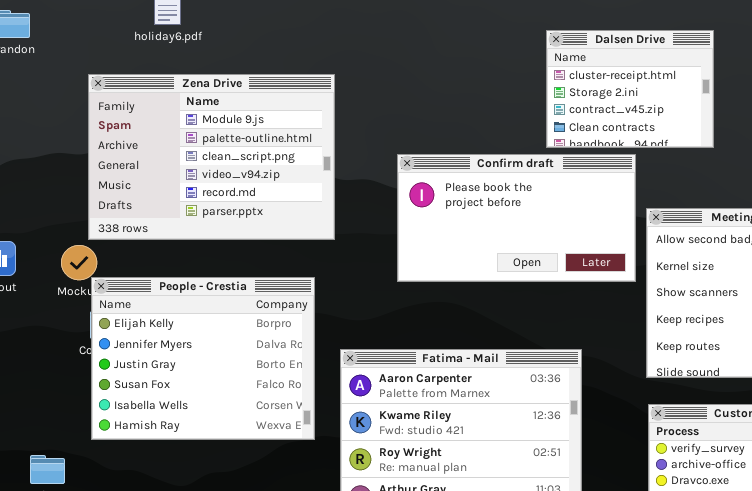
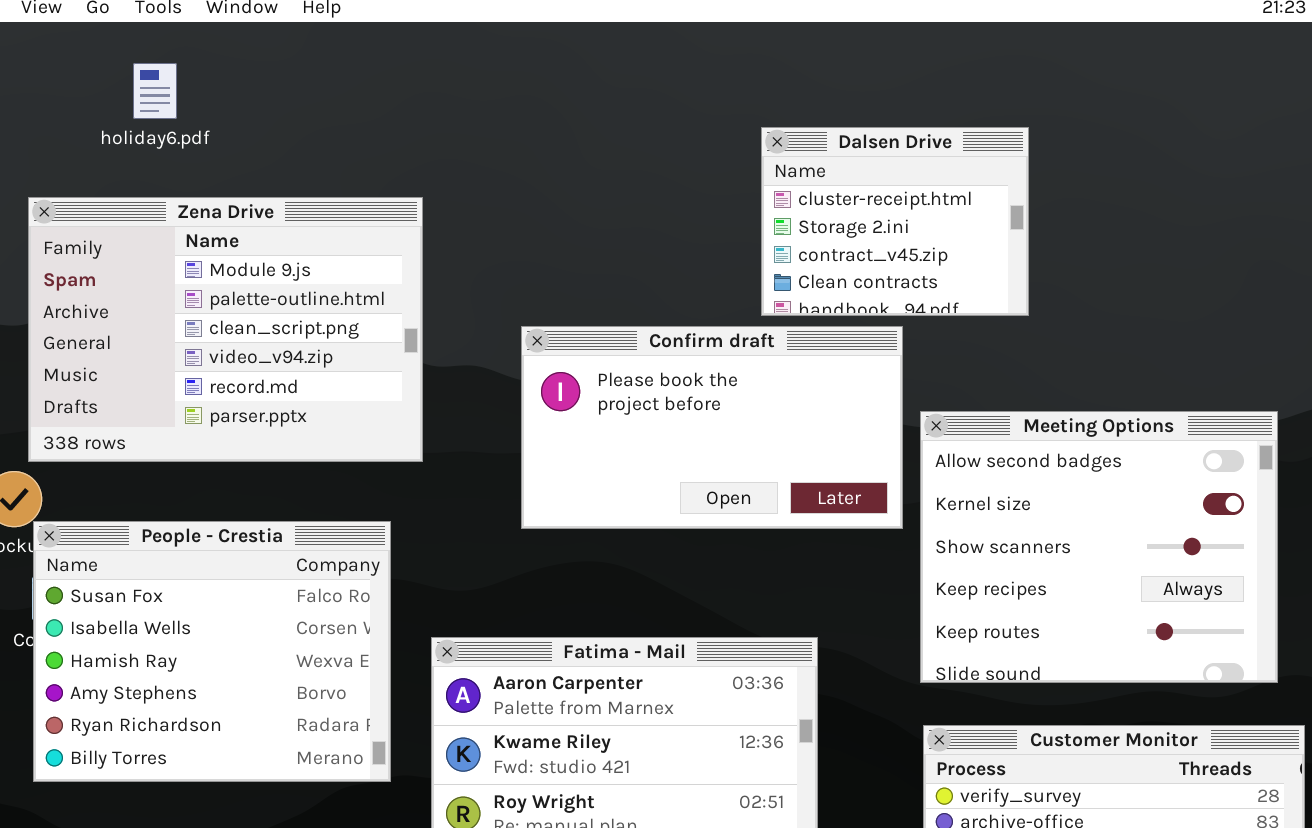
People - Crestia: [91,277,315,440] -> [33,521,391,782], scrolled down 3 rows

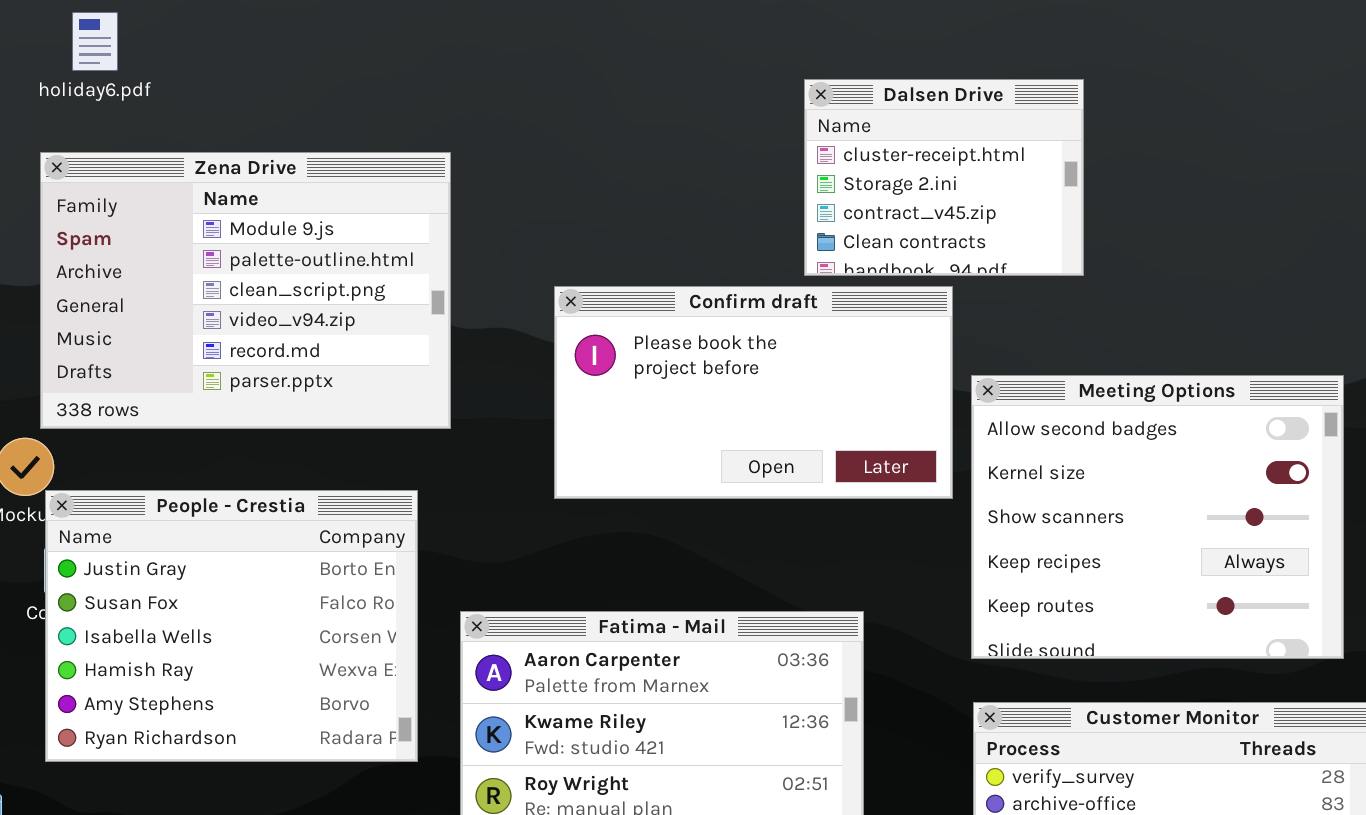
holiday6.pdf: [133,63,177,119] -> [72,12,118,71], moved
People - Crestia: [33,521,391,782] -> [45,490,418,762], scrolled up 1 row

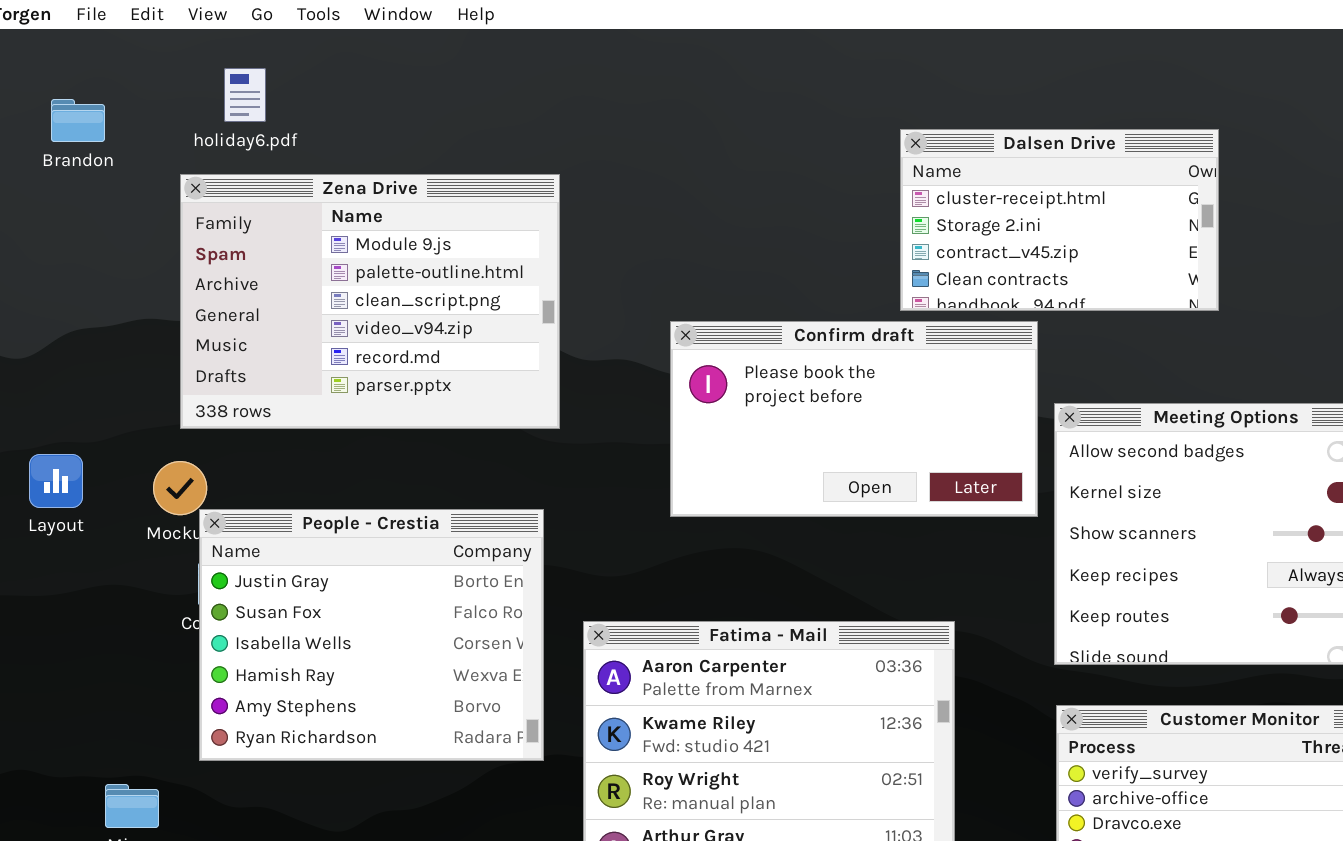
Dalsen Drive: [804,79,1084,276] -> [900,129,1219,311], resized
Zena Drive: [40,152,451,429] -> [180,174,560,429], moved

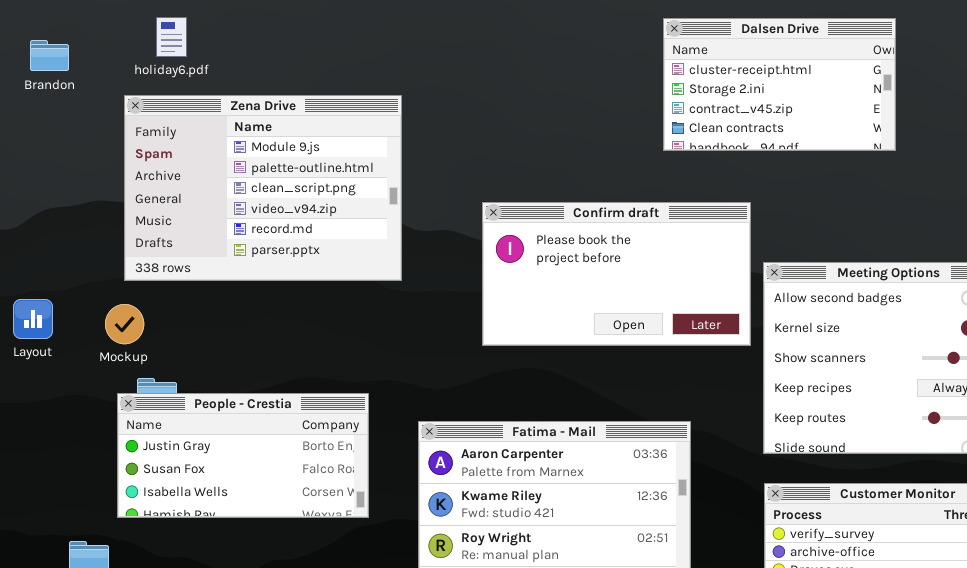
Dalsen Drive: [900,129,1219,311] -> [663,18,896,151], moved
People - Crestia: [199,509,544,761] -> [117,393,369,518], moved, resized

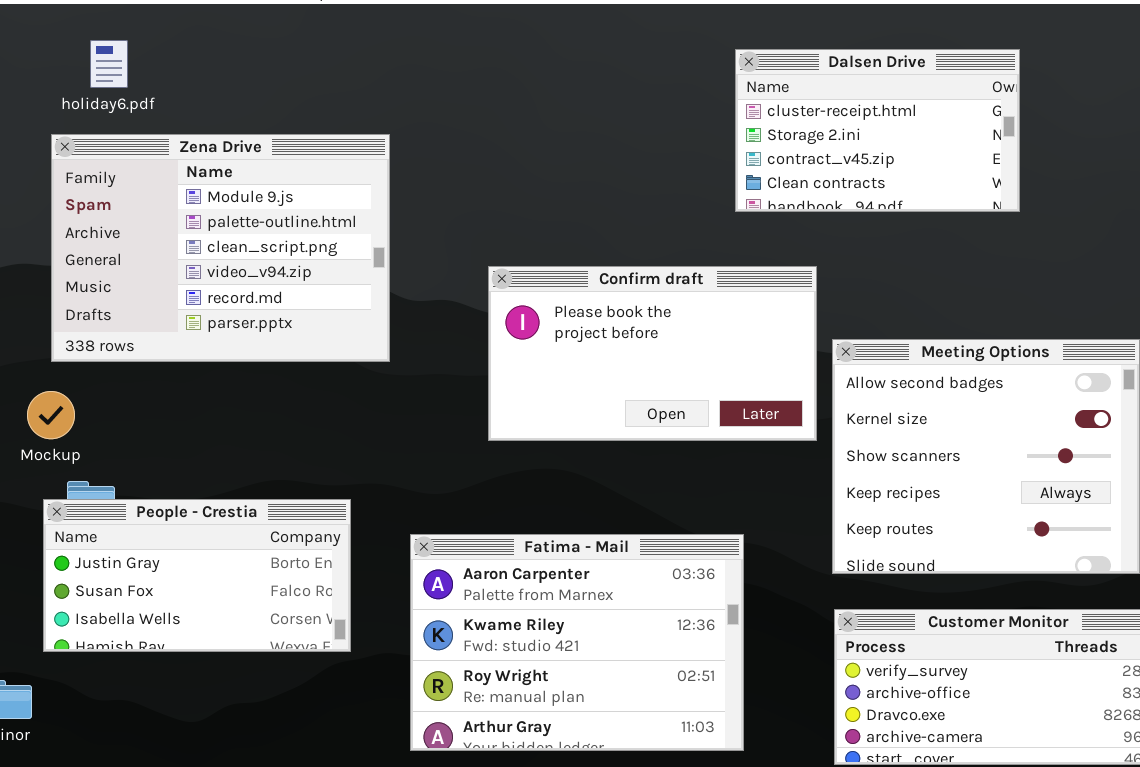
Dalsen Drive: [663,18,896,151] -> [735,49,1020,212], moved

